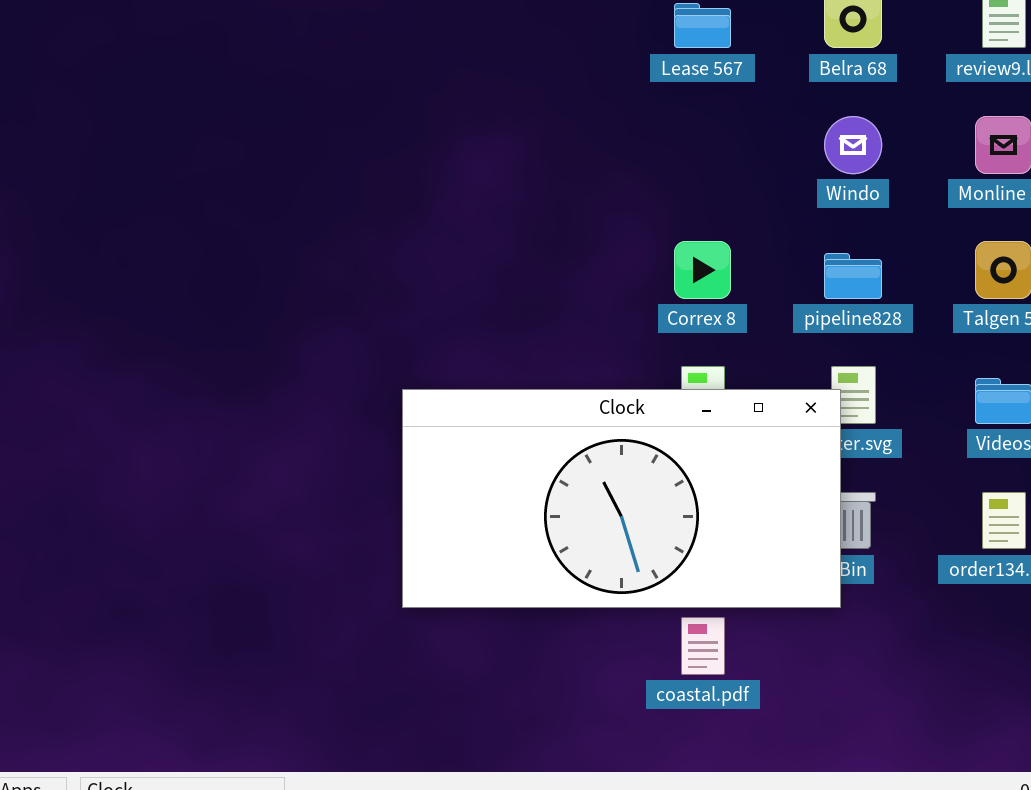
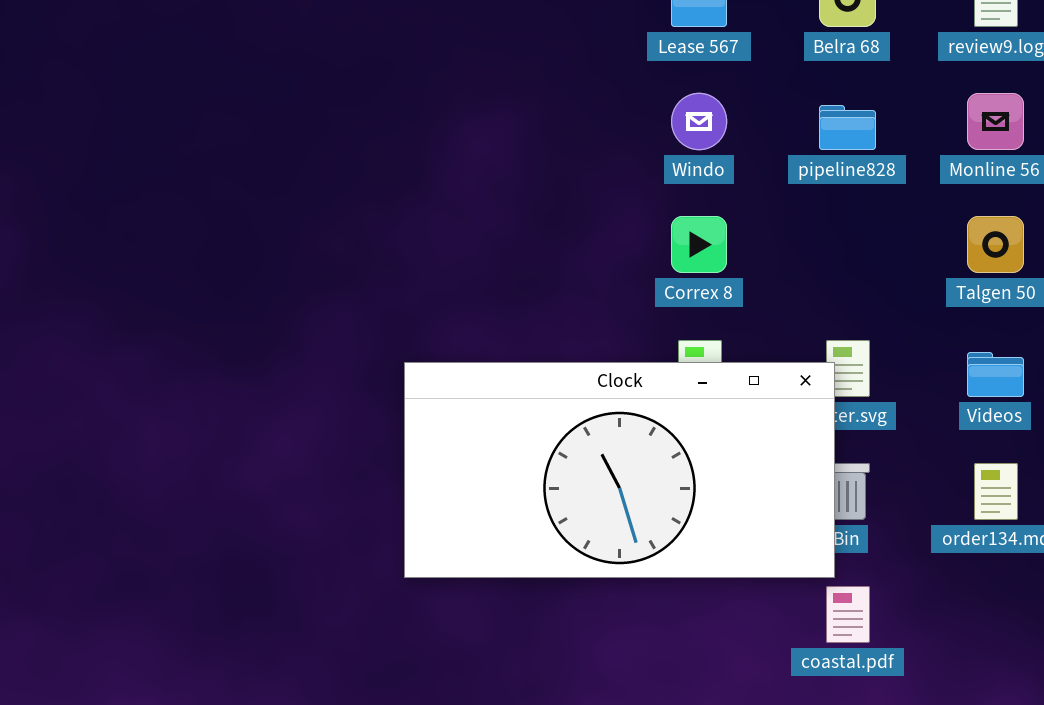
Windo: [824,116,882,174] -> [671,93,727,150], moved
pipeline828: [824,253,882,299] -> [819,105,876,150], moved
coastal.pdf: [681,617,725,675] -> [826,586,870,643], moved

